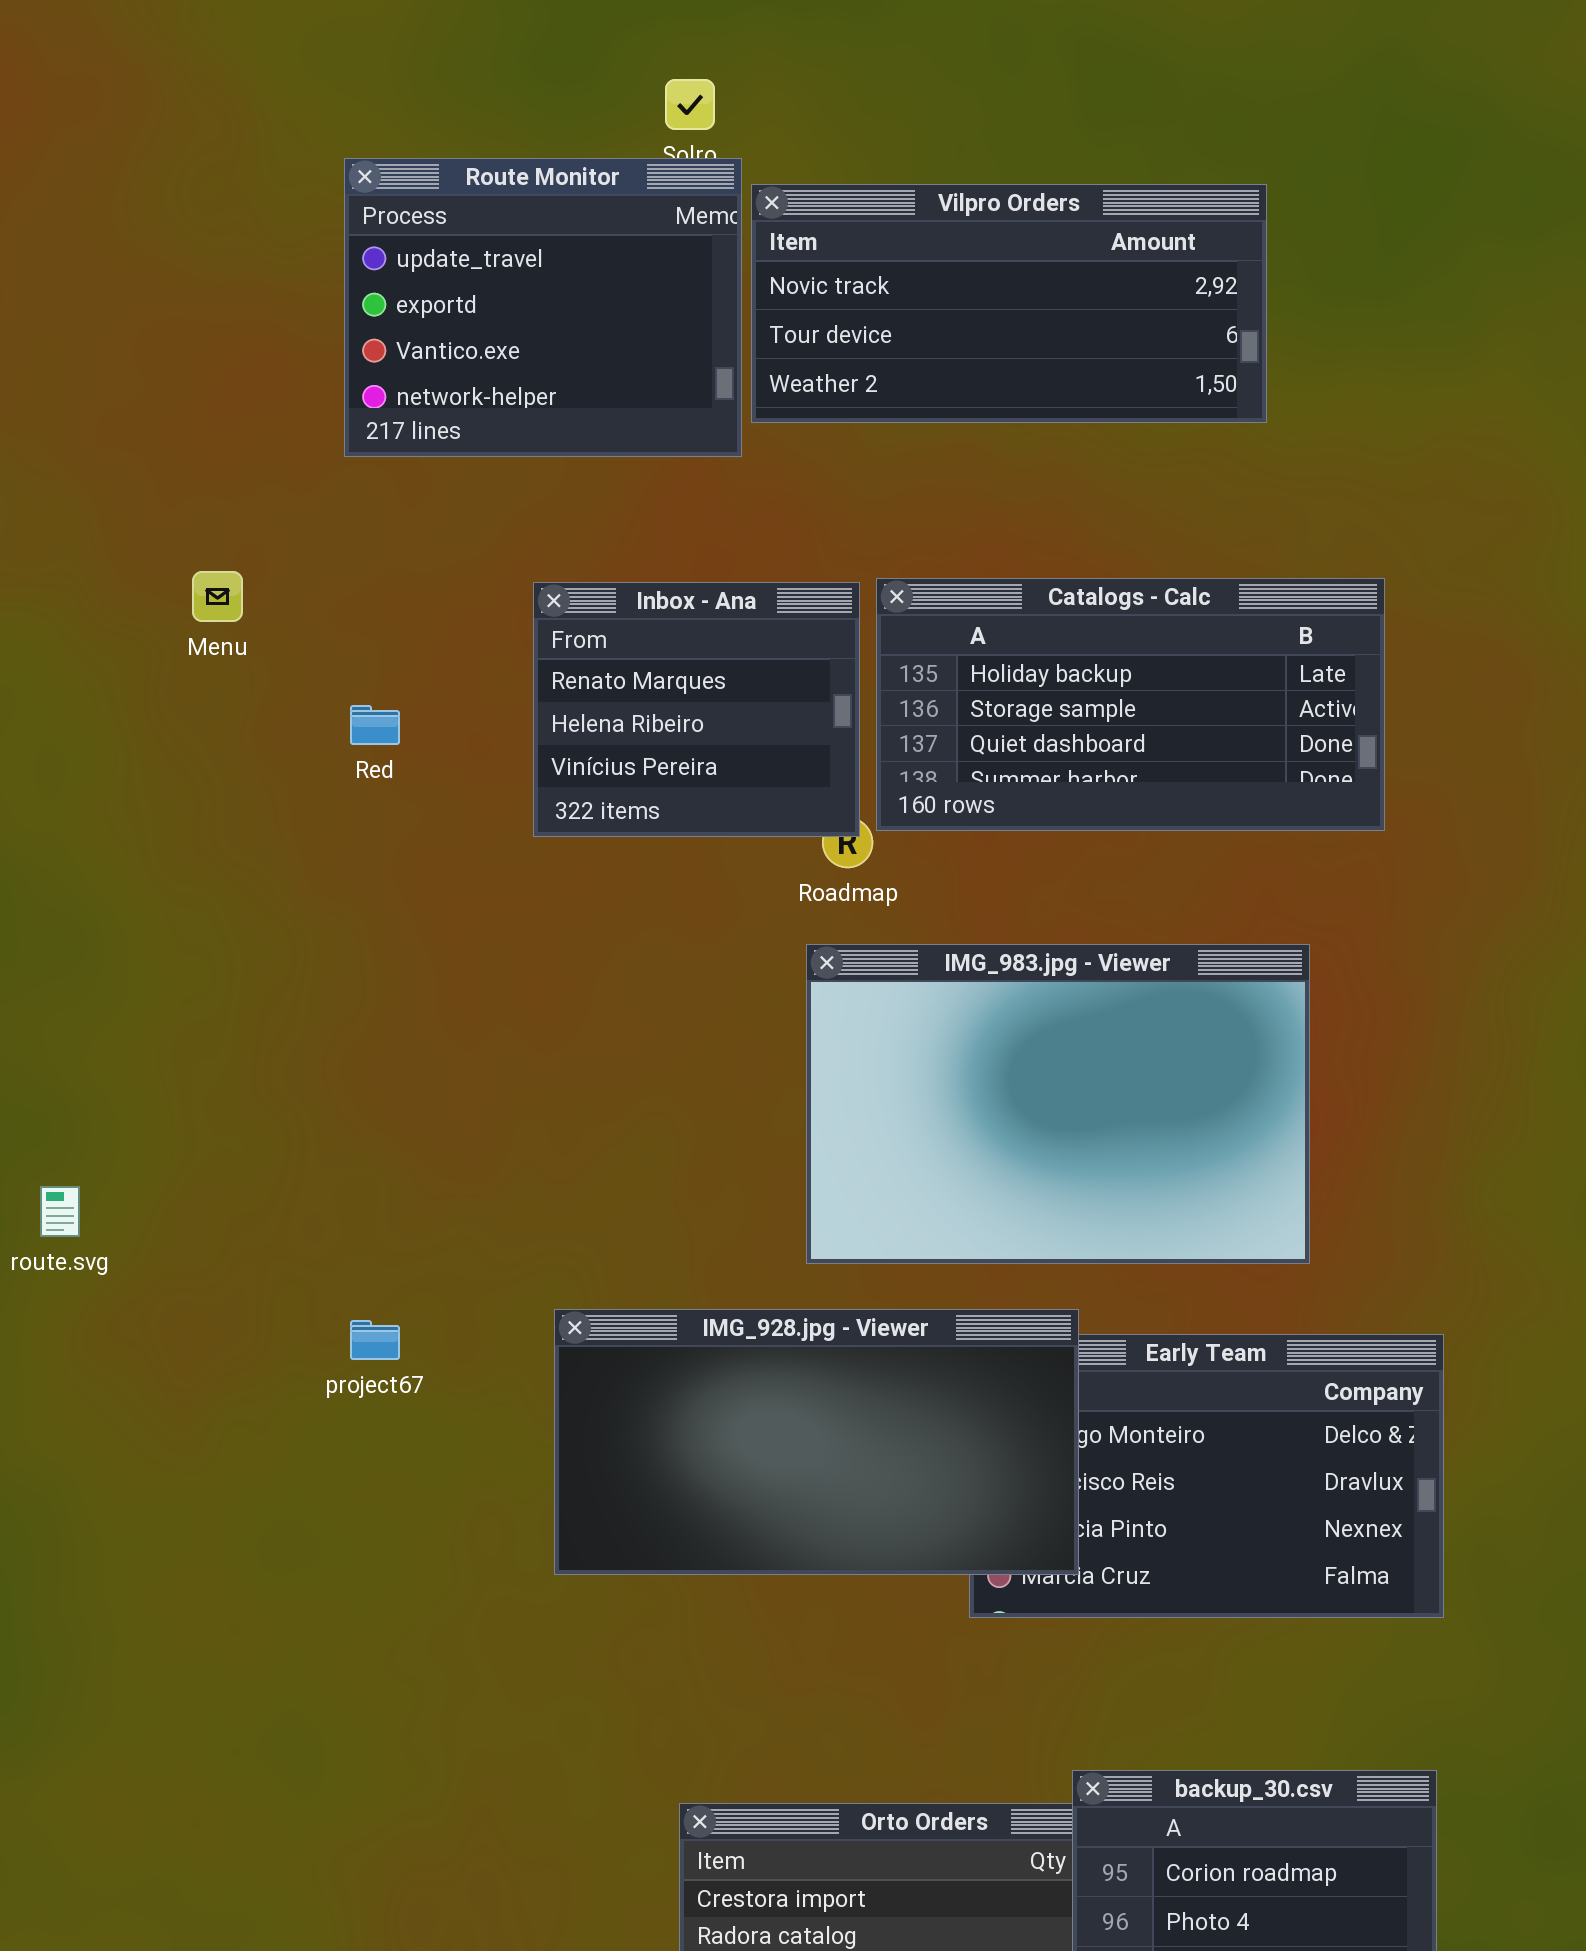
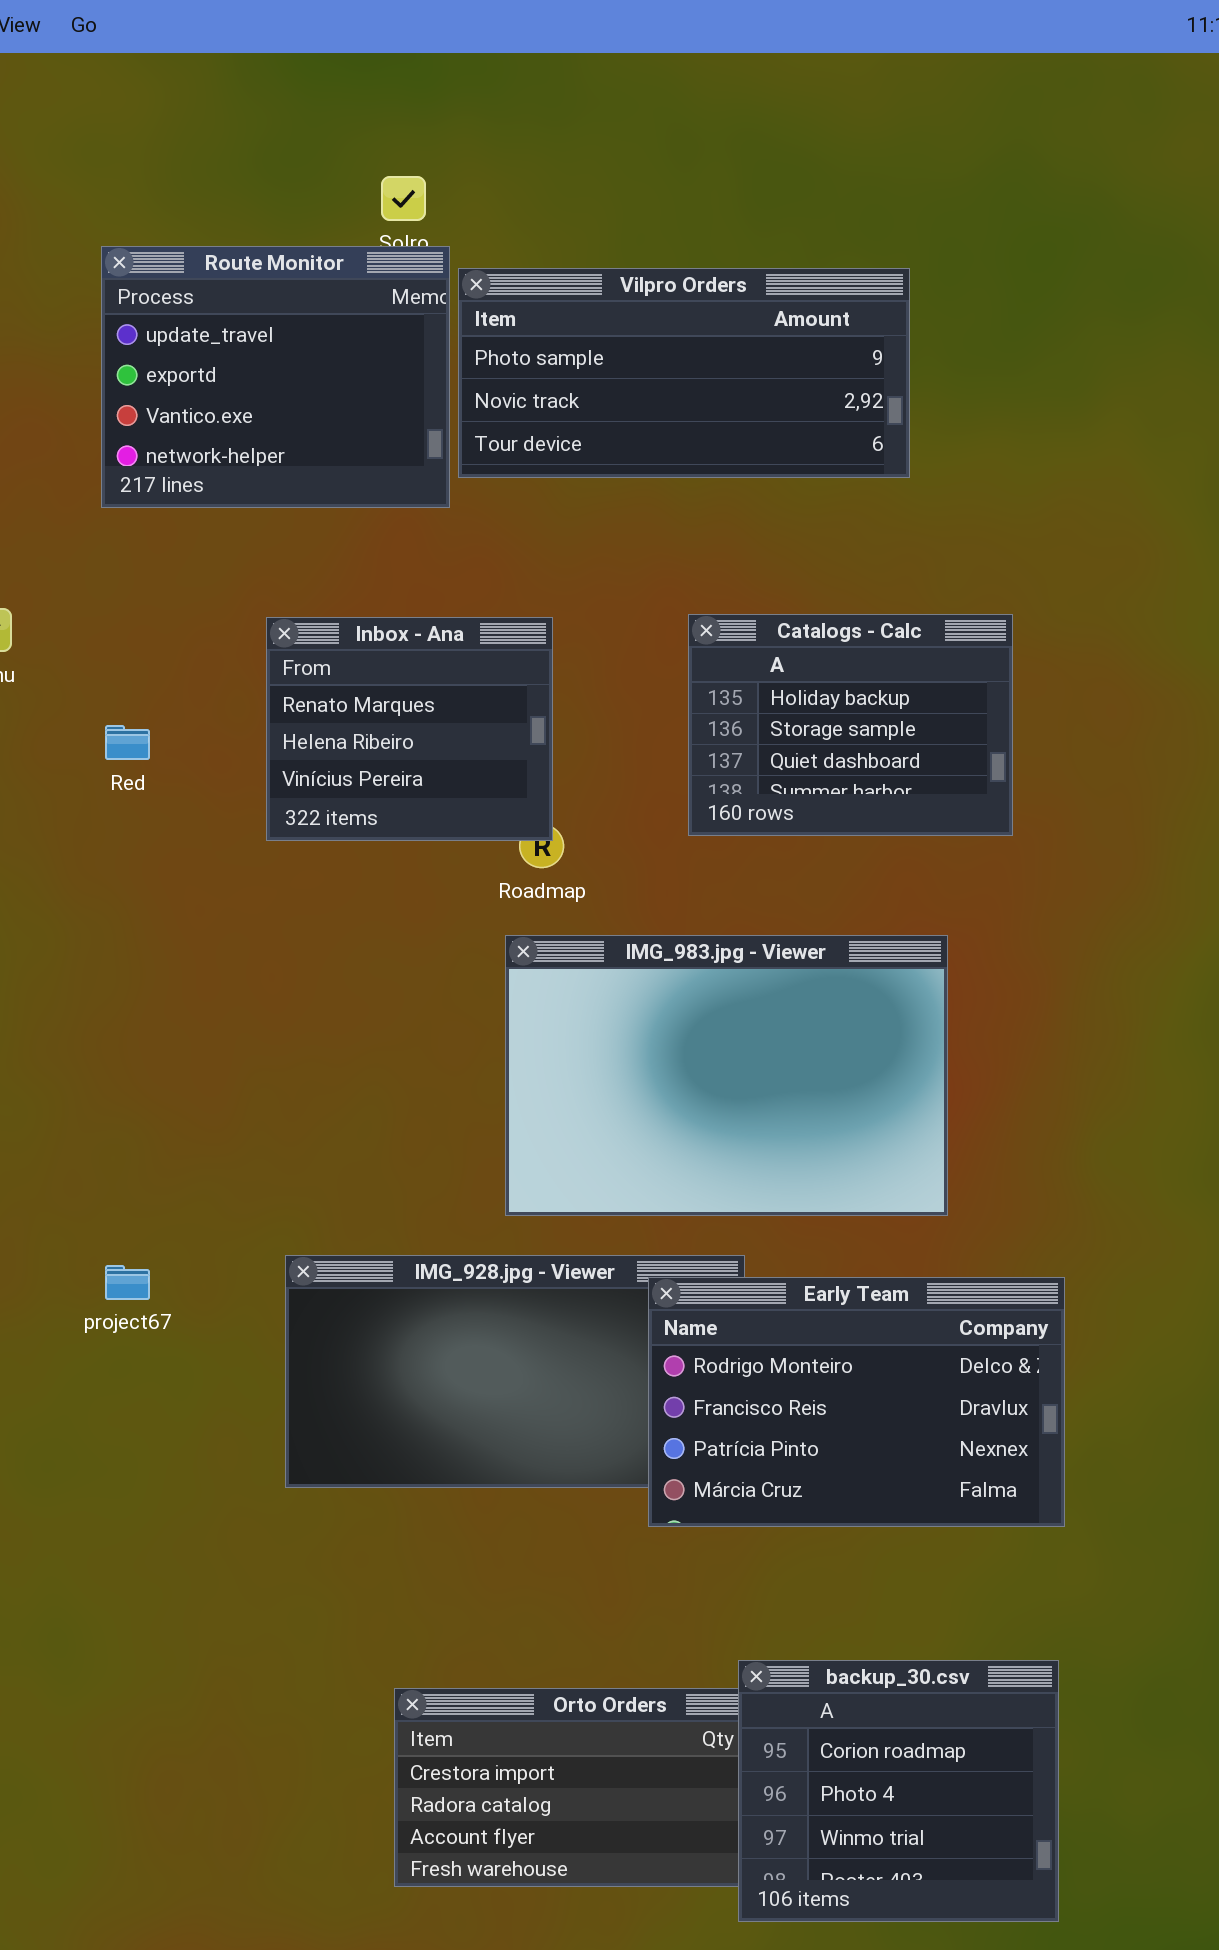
Vilpro Orders: [751,184,1267,423] -> [458,268,910,478], scrolled up 1 row
Catalogs - Calc: [876,578,1385,831] -> [688,614,1013,836], resized
Early Team: [969,1334,1444,1618] -> [648,1277,1065,1527], raised

